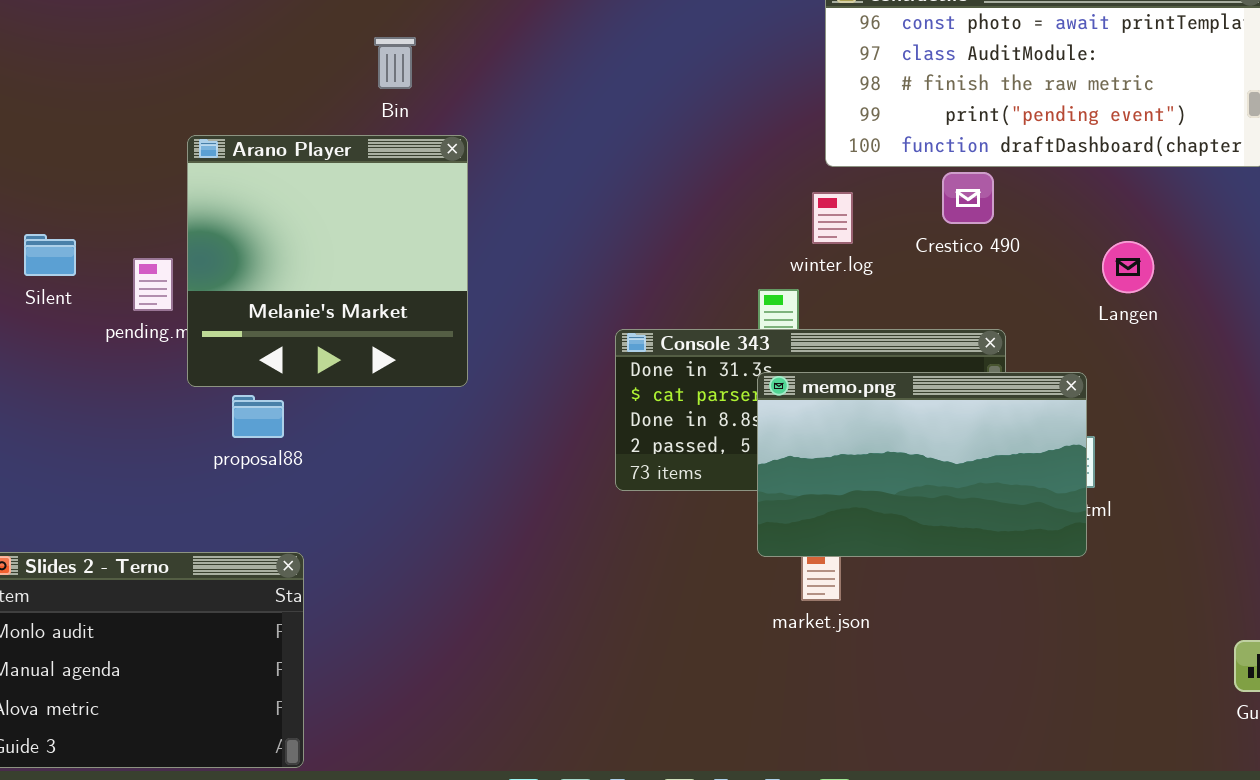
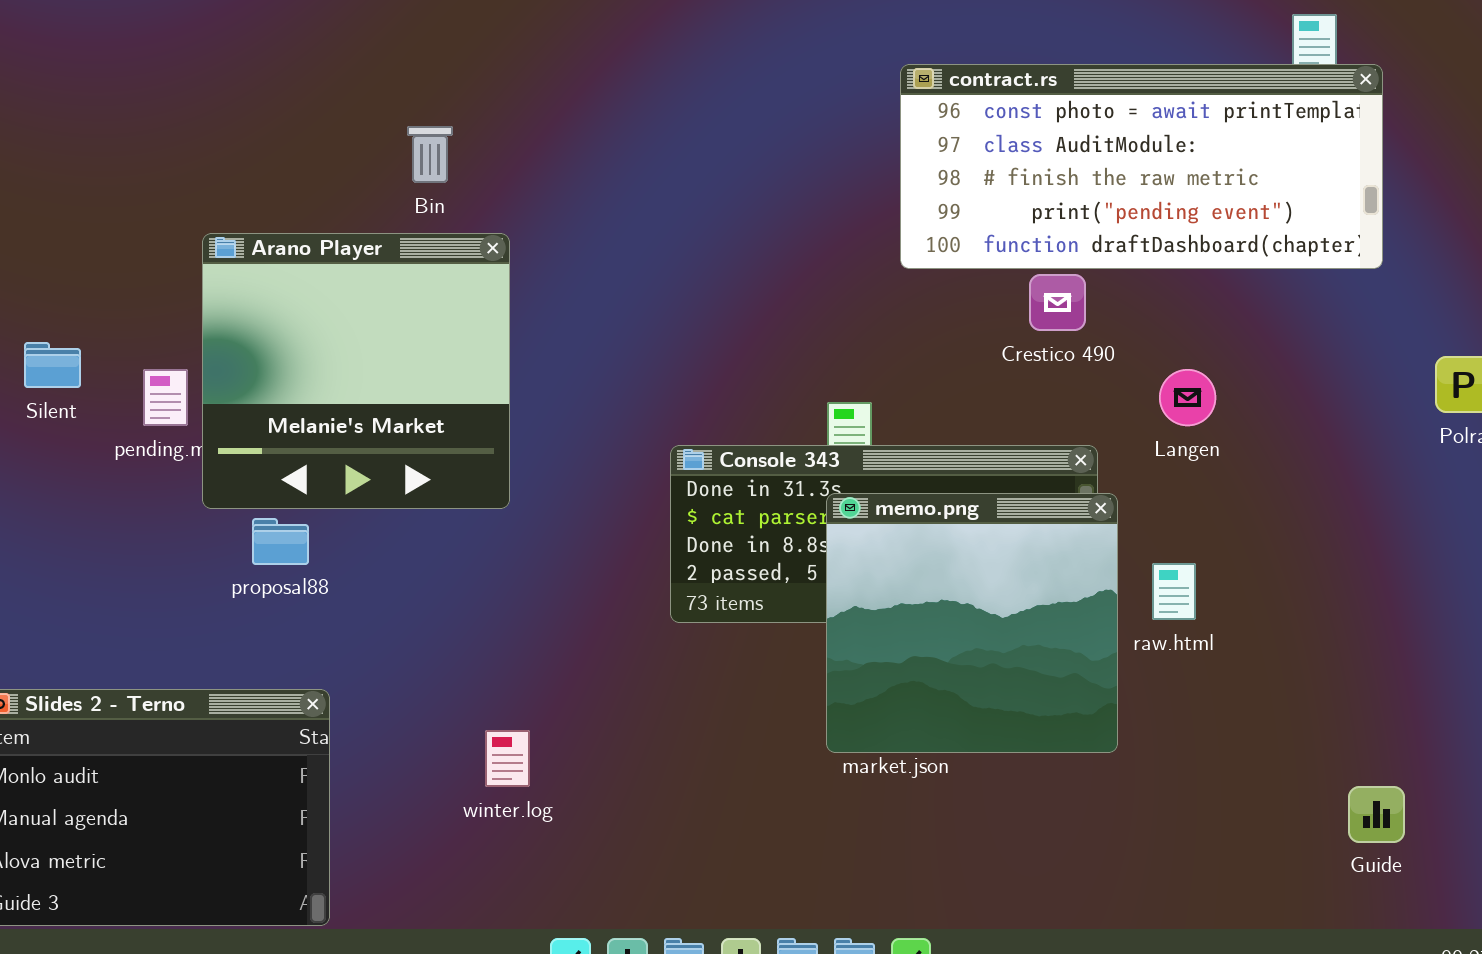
winter.log: [812,192,853,244] -> [485,730,530,787], moved
Langen: [1102,241,1154,293] -> [1159,369,1216,426], moved
memo.png: [757,372,1087,557] -> [826,493,1118,753], resized

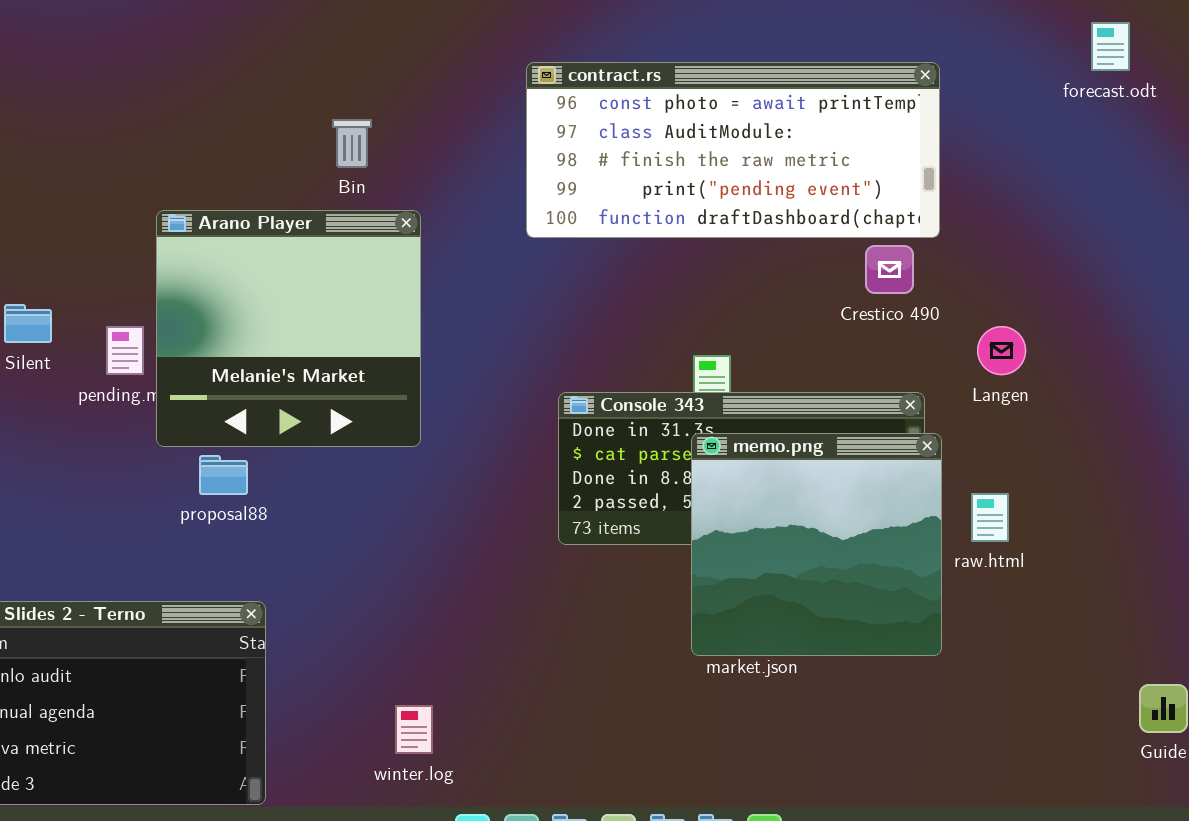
contract.rs: [900,64,1383,269] -> [526,62,940,238], moved
winter.log: [485,730,530,787] -> [395,705,433,754], moved

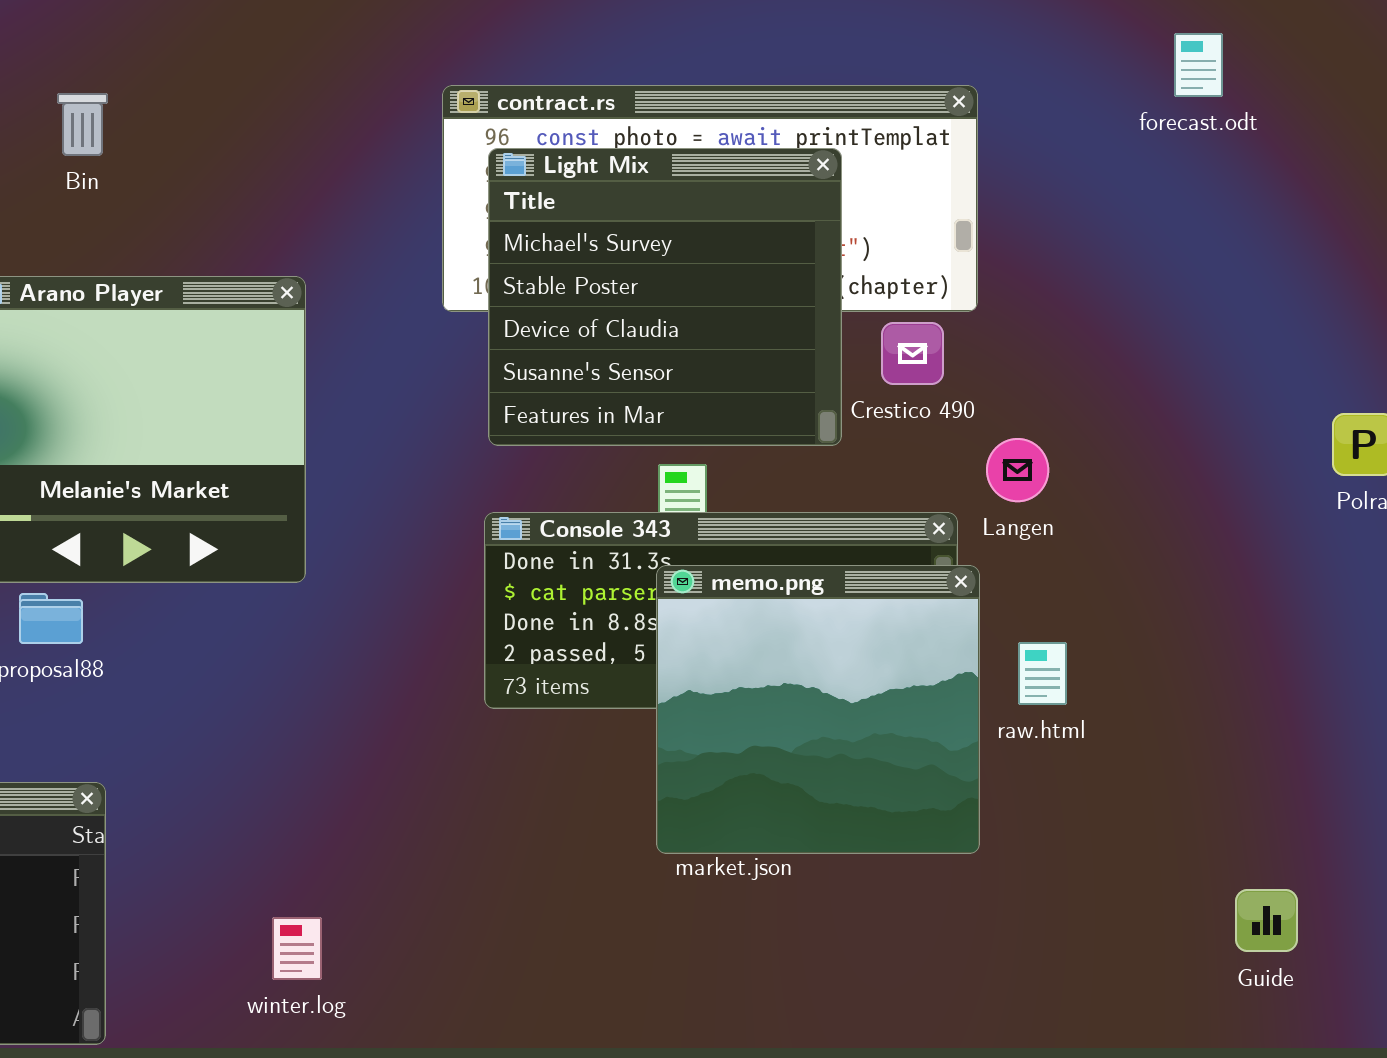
Light Mix: none -> [488,148,842,446], opened
Bin: [332,119,372,168] -> [57,93,108,156], moved
Langen: [977,326,1026,375] -> [986,438,1049,502], moved

